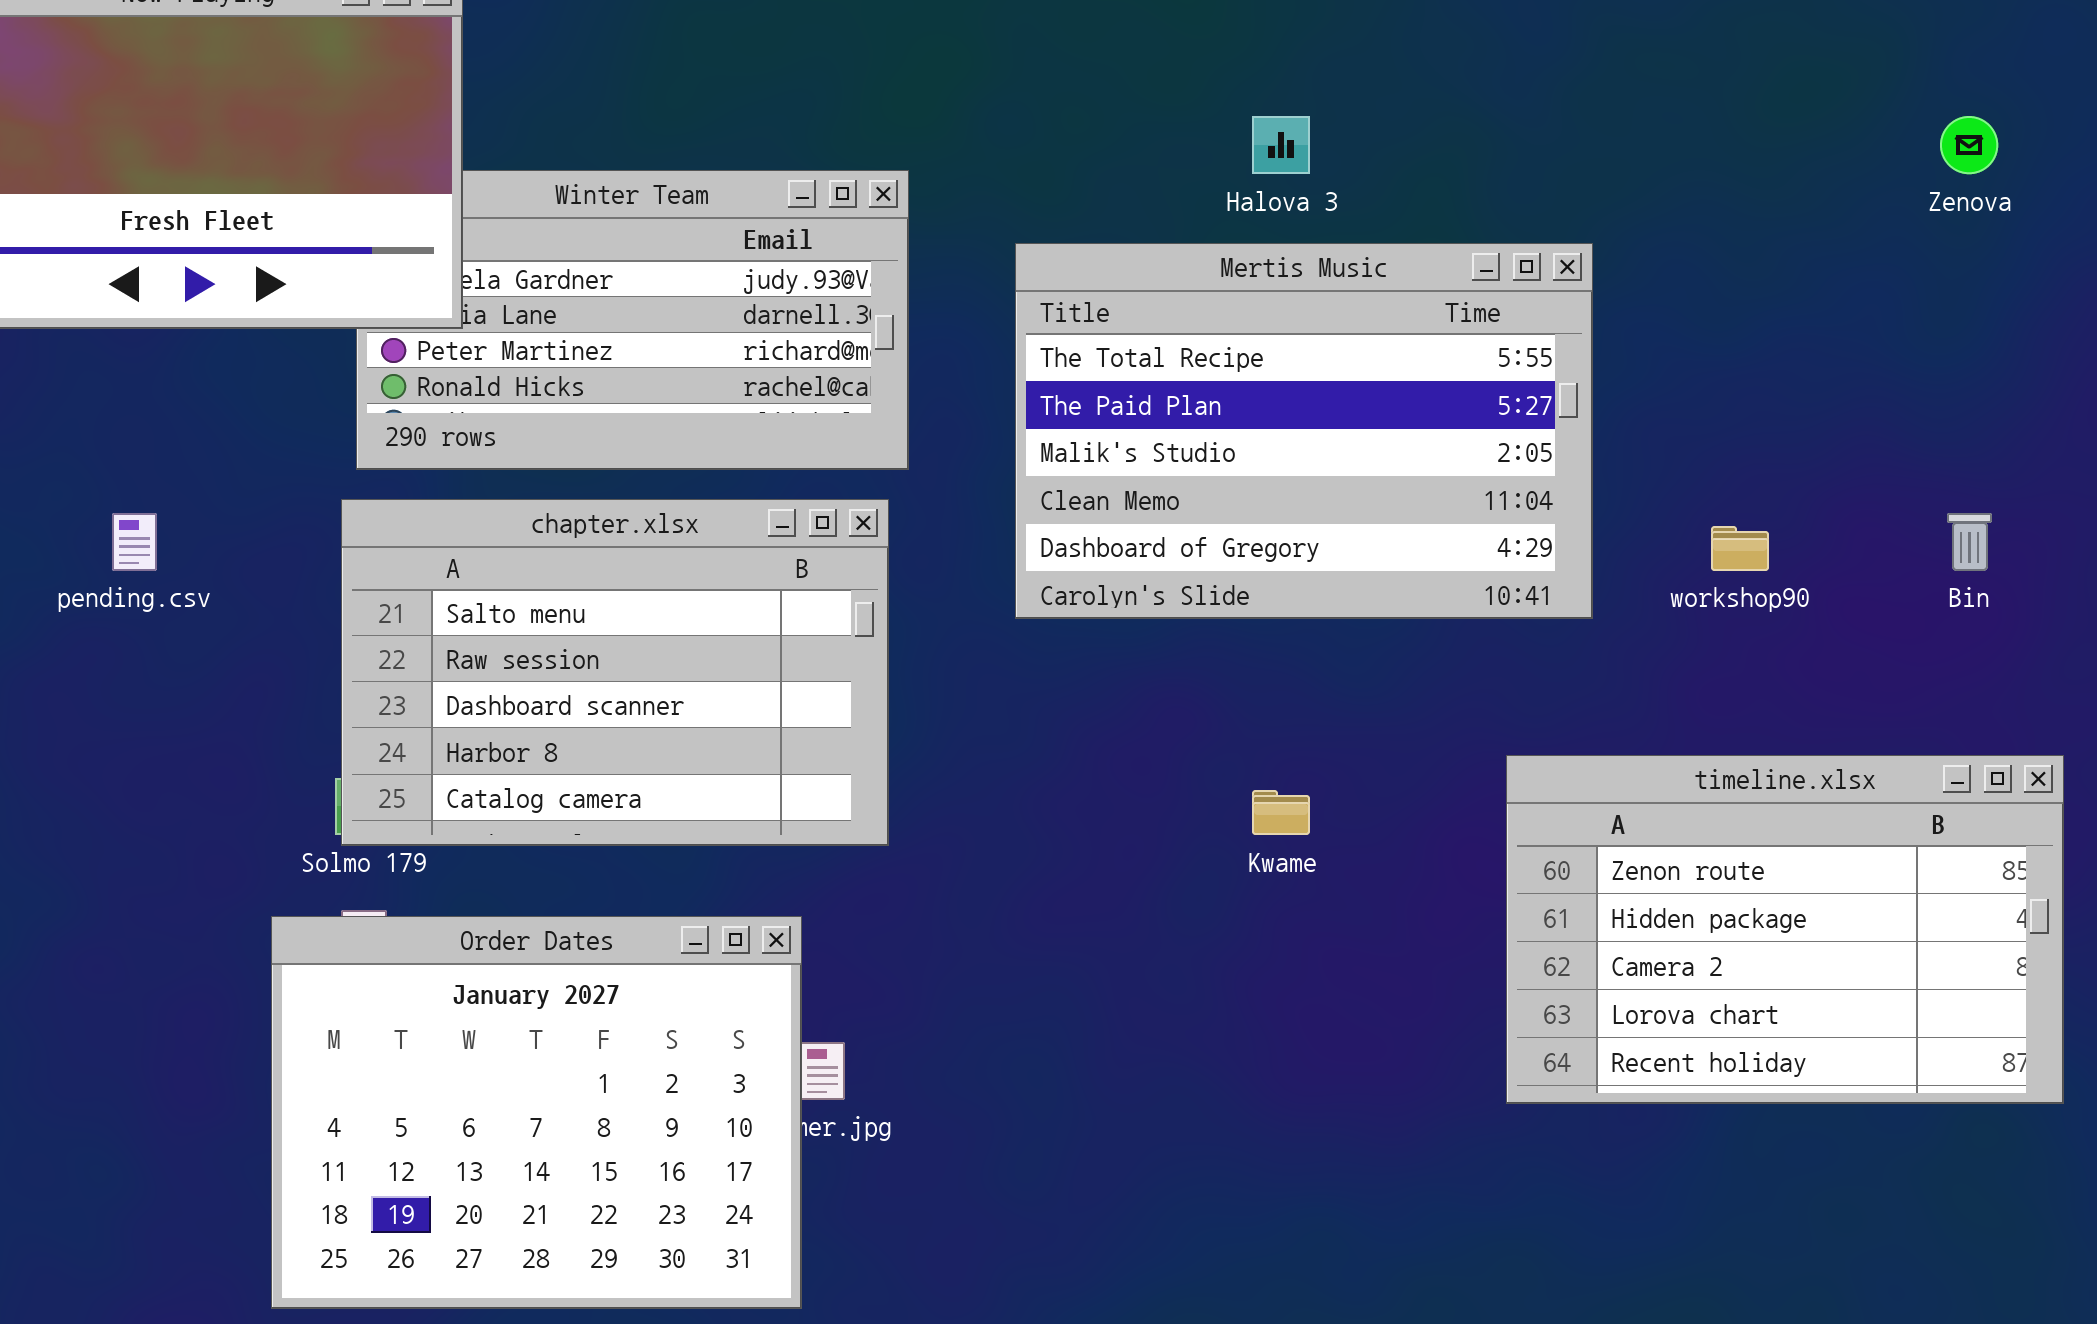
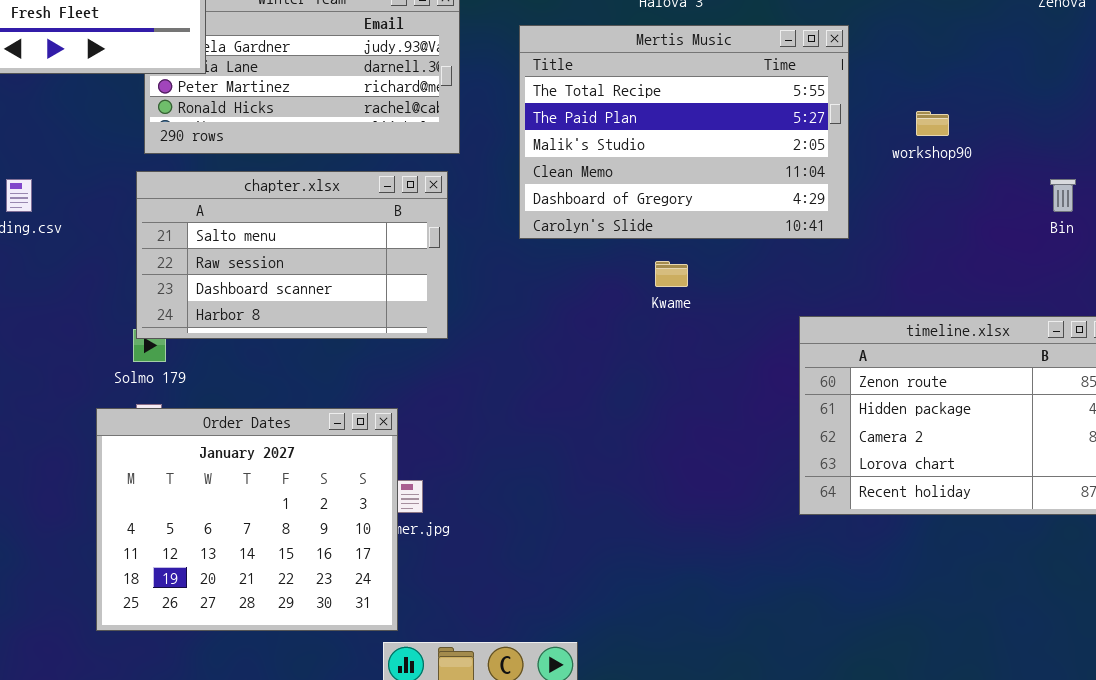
chapter.xlsx: [341,499,889,846] -> [136,171,448,339], resized
workshop90: [1711,526,1769,571] -> [916,111,949,136], moved
Kwame: [1252,790,1310,835] -> [655,261,688,287], moved

